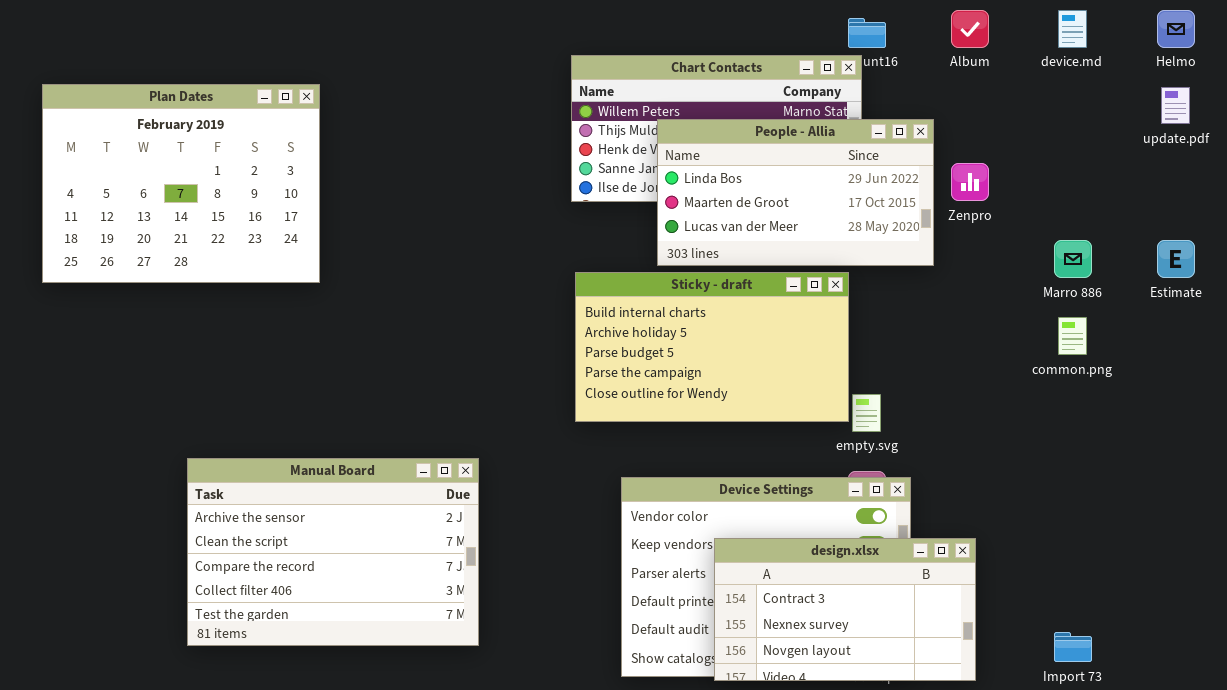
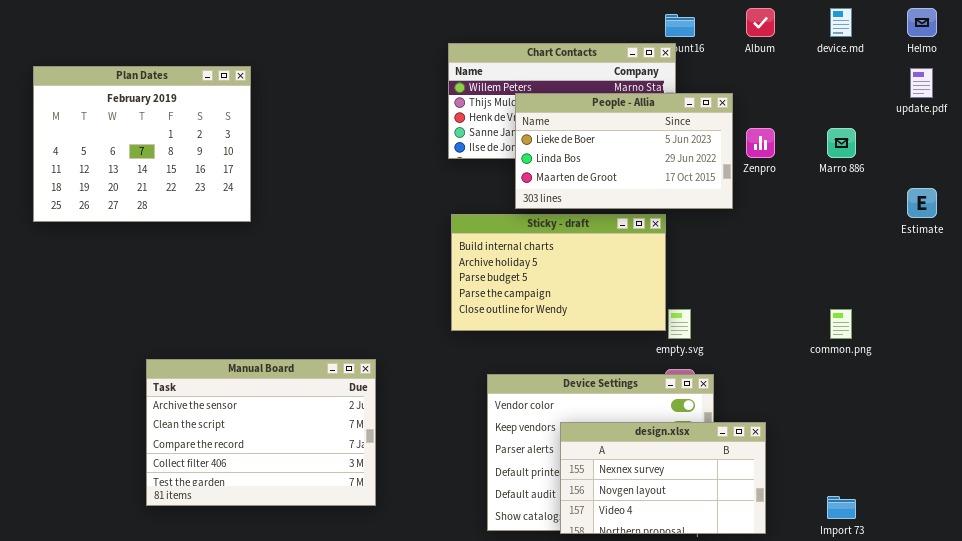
People - Allia: [657,119,934,266] -> [515,93,733,209], scrolled up 1 row
Marro 886: [1054,240,1092,278] -> [827,128,856,158], moved
common.png: [1058,317,1087,355] -> [830,309,852,339], moved
design.xlsx: [714,538,976,681] -> [560,422,766,534], scrolled down 1 row

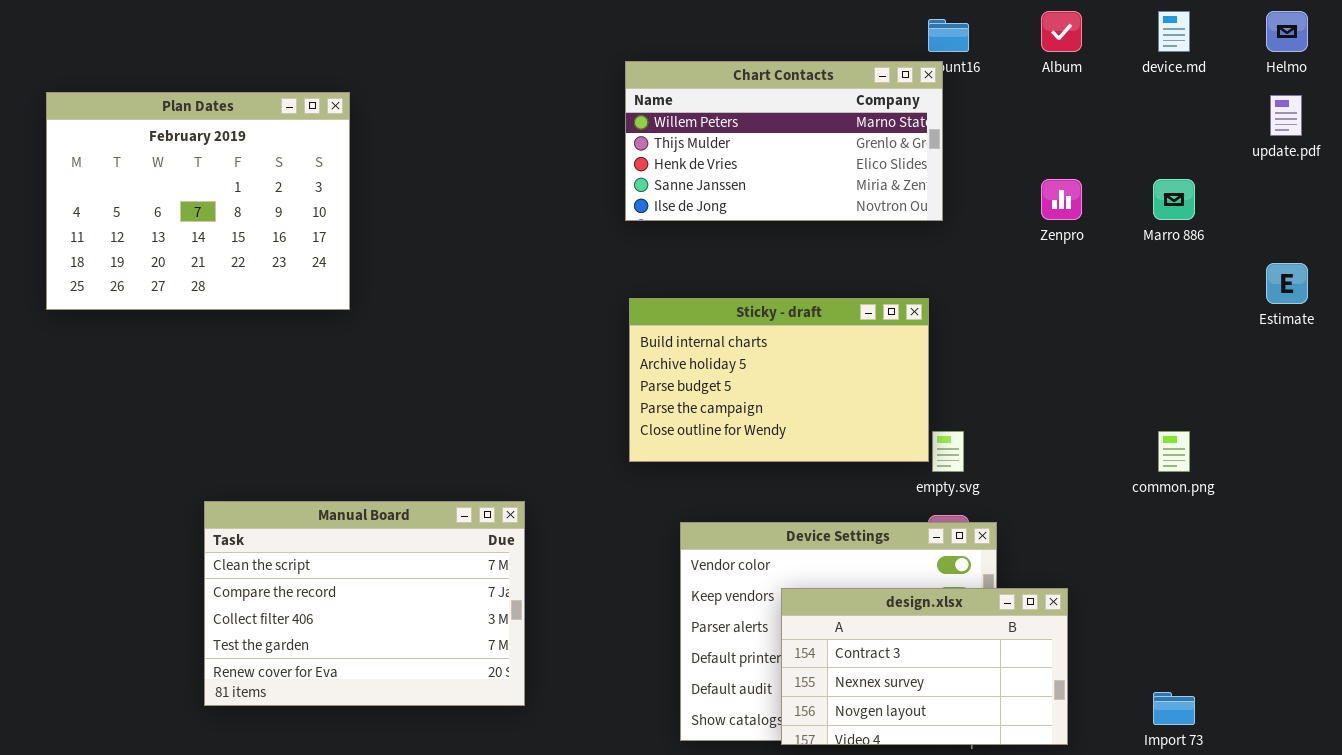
People - Allia: [515,93,733,209] -> none, closed
Manual Board: [146,359,376,506] -> [204,501,525,706], scrolled down 1 row
design.xlsx: [560,422,766,534] -> [781,588,1068,745], scrolled up 1 row

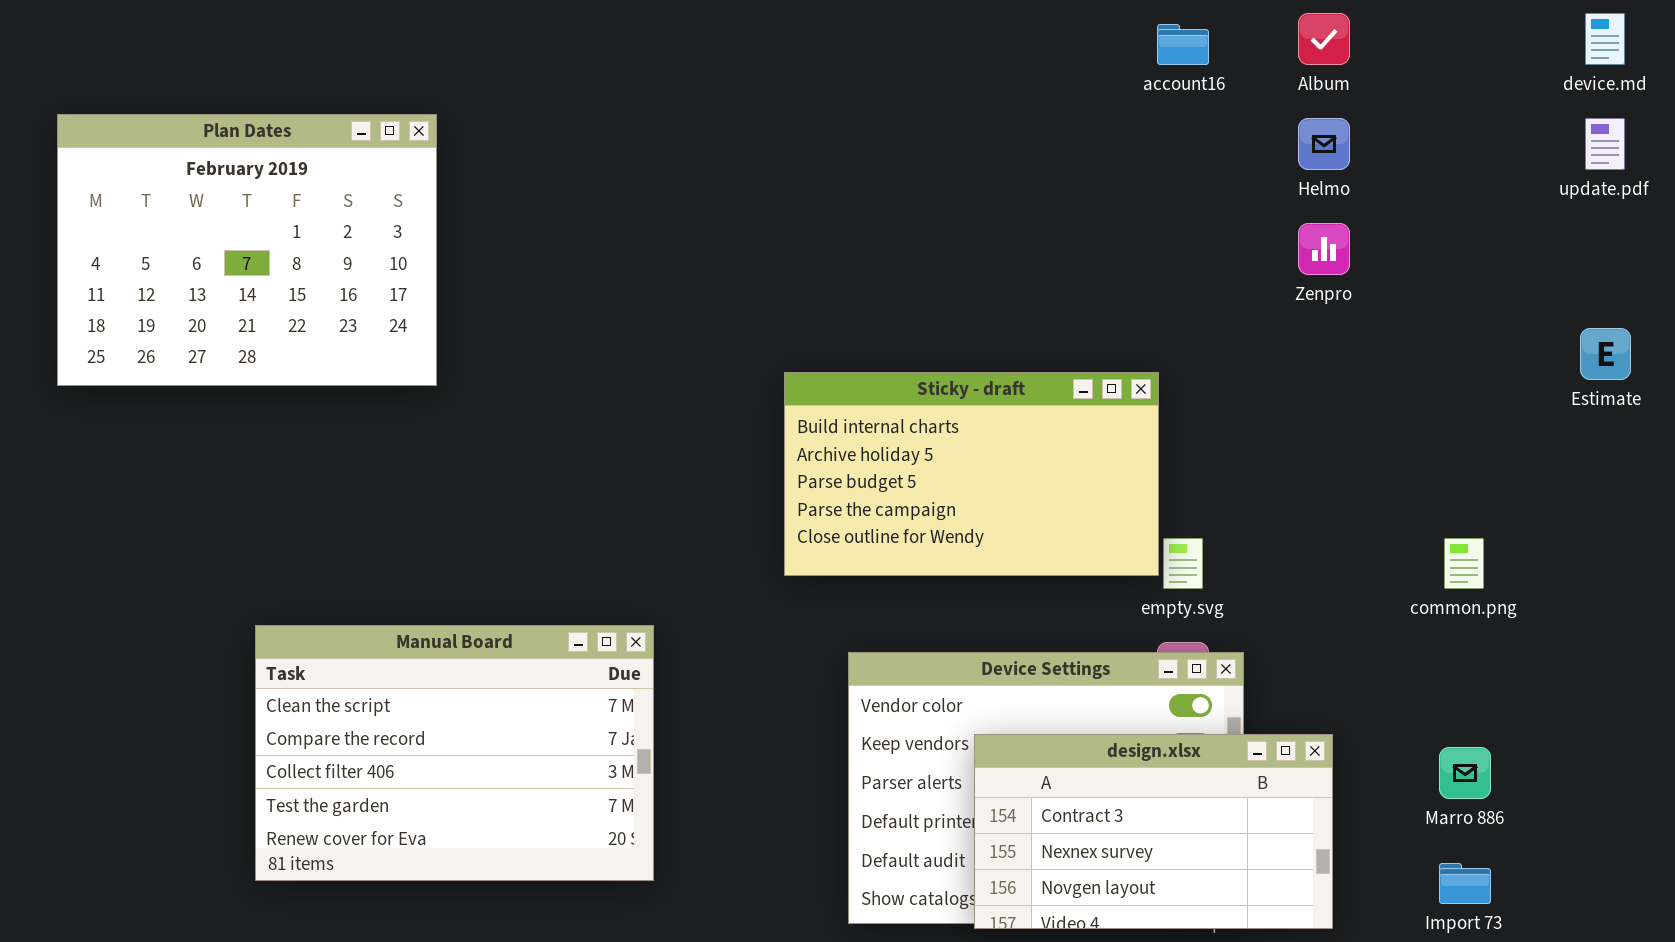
device.md: [1158,11,1190,52] -> [1585,13,1625,65], moved
Helmo: [1266,11,1308,52] -> [1298,118,1350,170], moved
Chart Contacts: [625,61,943,221] -> none, closed
Marro 886: [1153,179,1195,220] -> [1439,747,1491,799], moved

